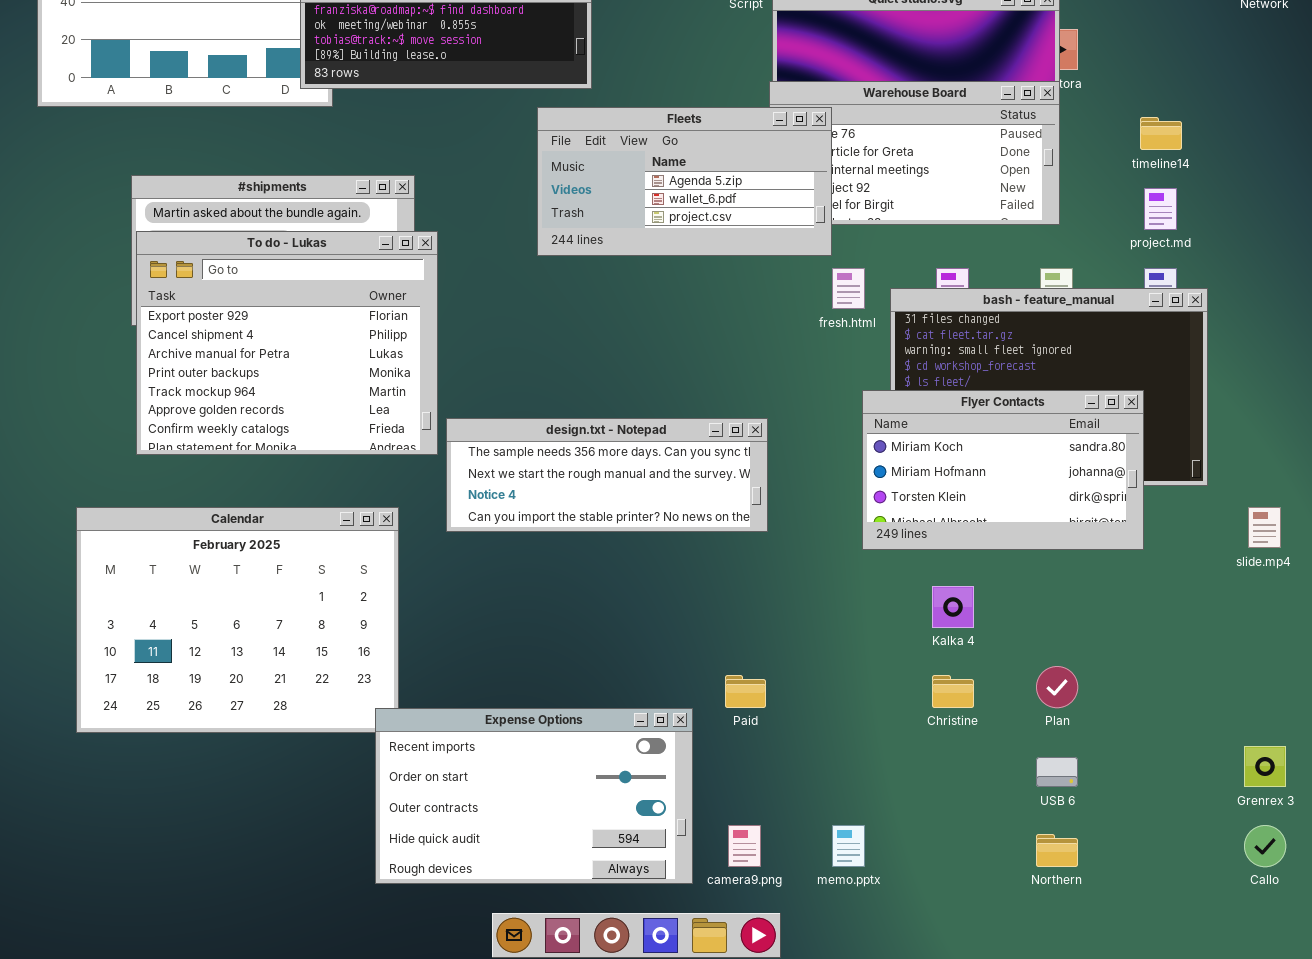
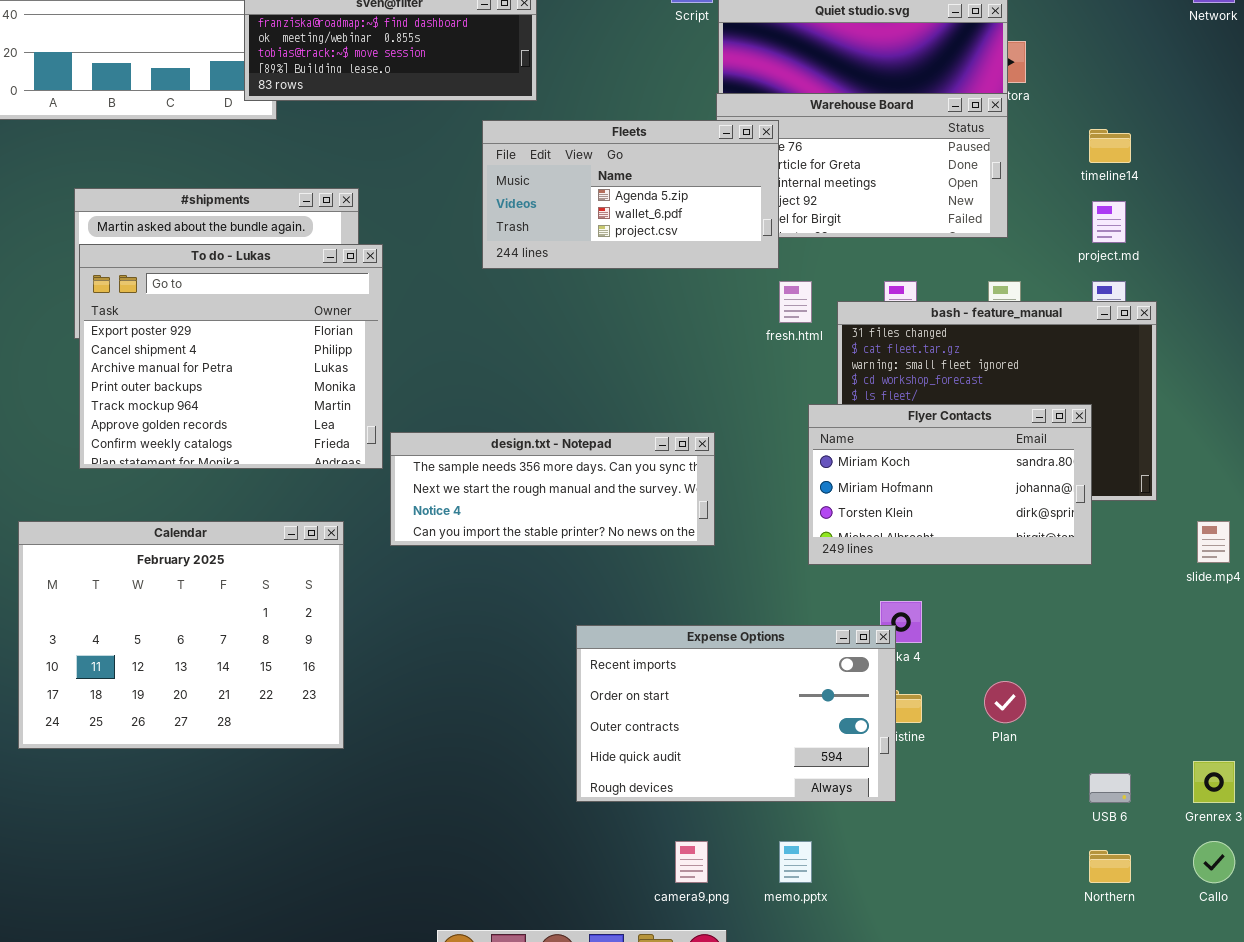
Expense Options: [375,708,693,884] -> [576,625,896,802], moved
USB 6: [1036,757,1078,787] -> [1089,773,1131,803], moved
Northern: [1036,834,1078,867] -> [1089,850,1131,883], moved

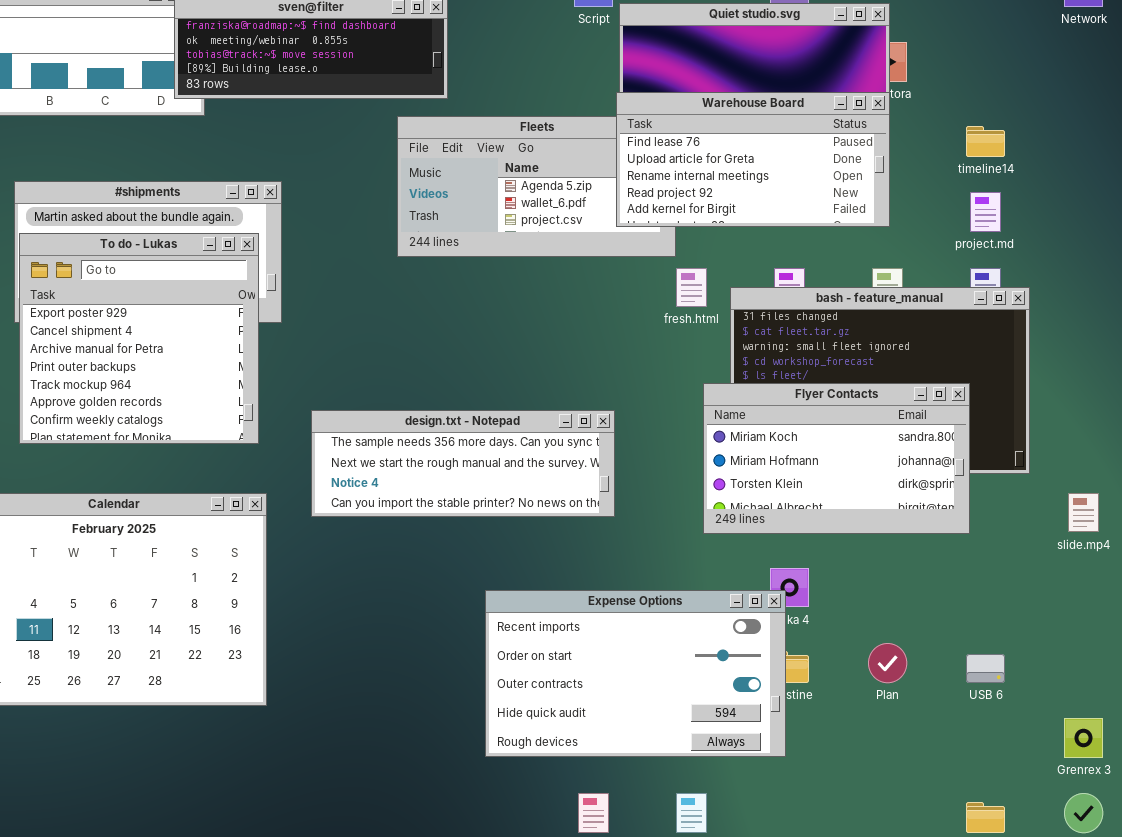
Warehouse Board: [716,93,1008,238] -> [616,92,890,227], raised
To do - Lukas: [79,244,383,469] -> [19,233,259,444], resized
USB 6: [1089,773,1131,803] -> [966,654,1005,683], moved

